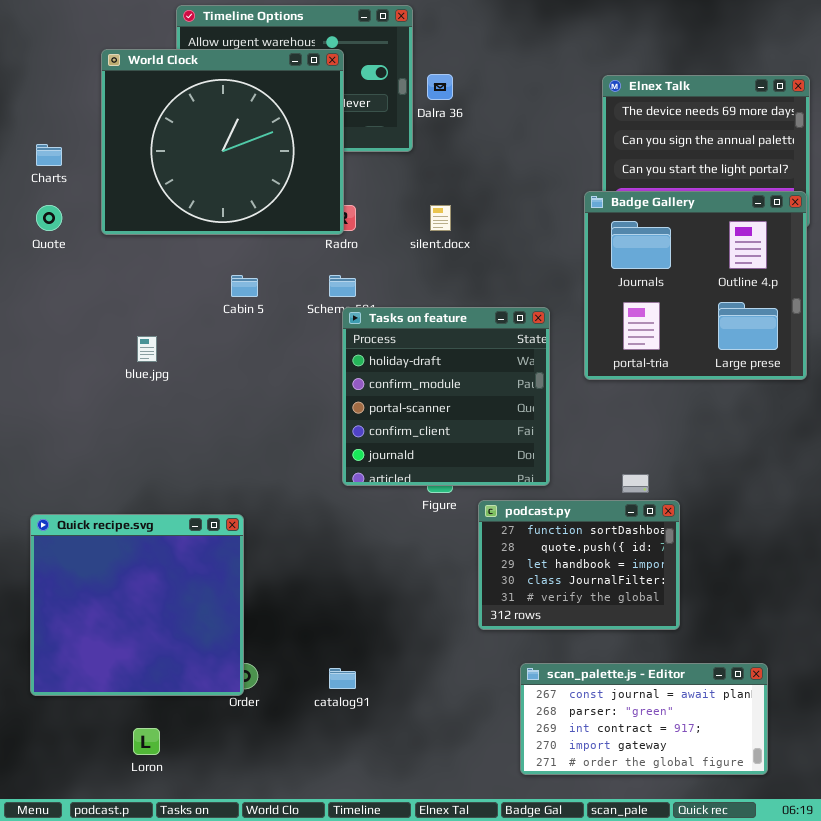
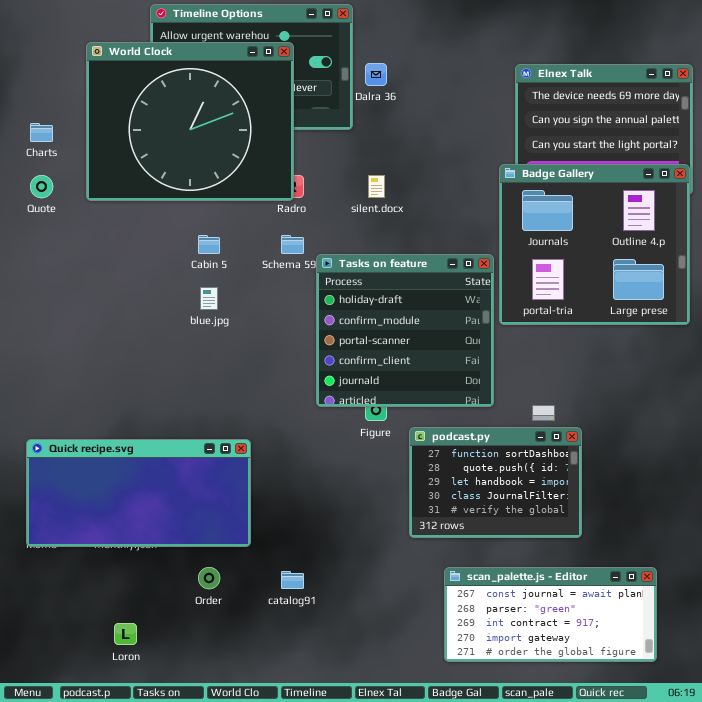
Tasks on feature: [342,307,550,486] -> [316,254,494,407], moved
blue.jpg: [137,336,157,362] -> [200,287,218,310], moved
Quick recipe.svg: [30,514,244,696] -> [26,439,251,547], resized

